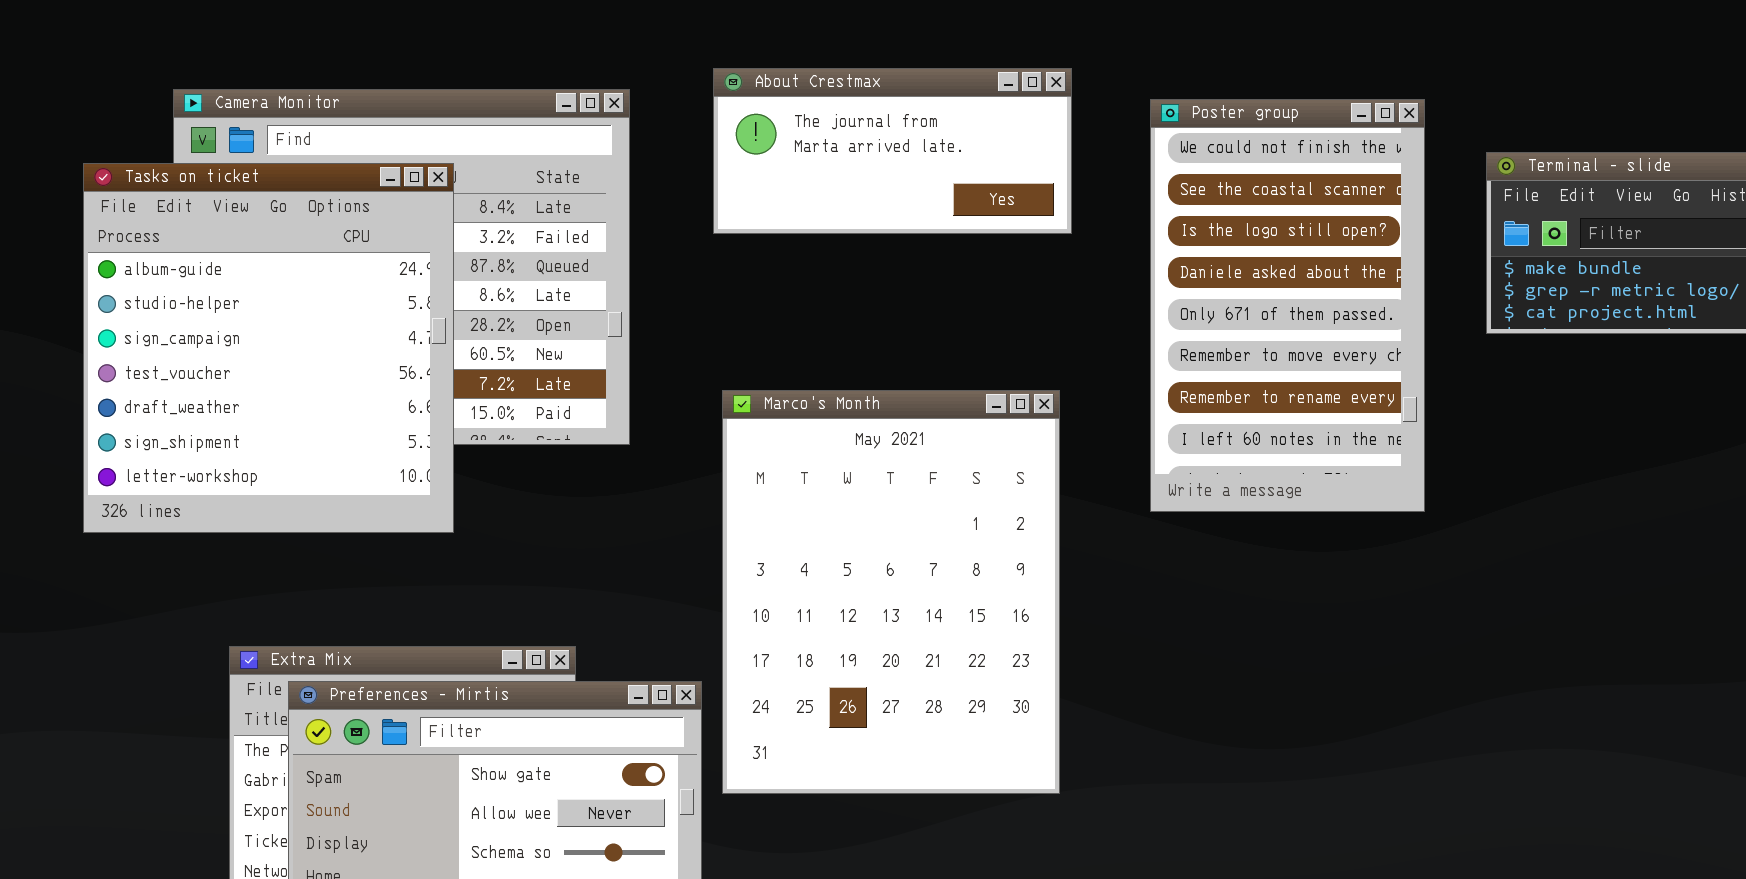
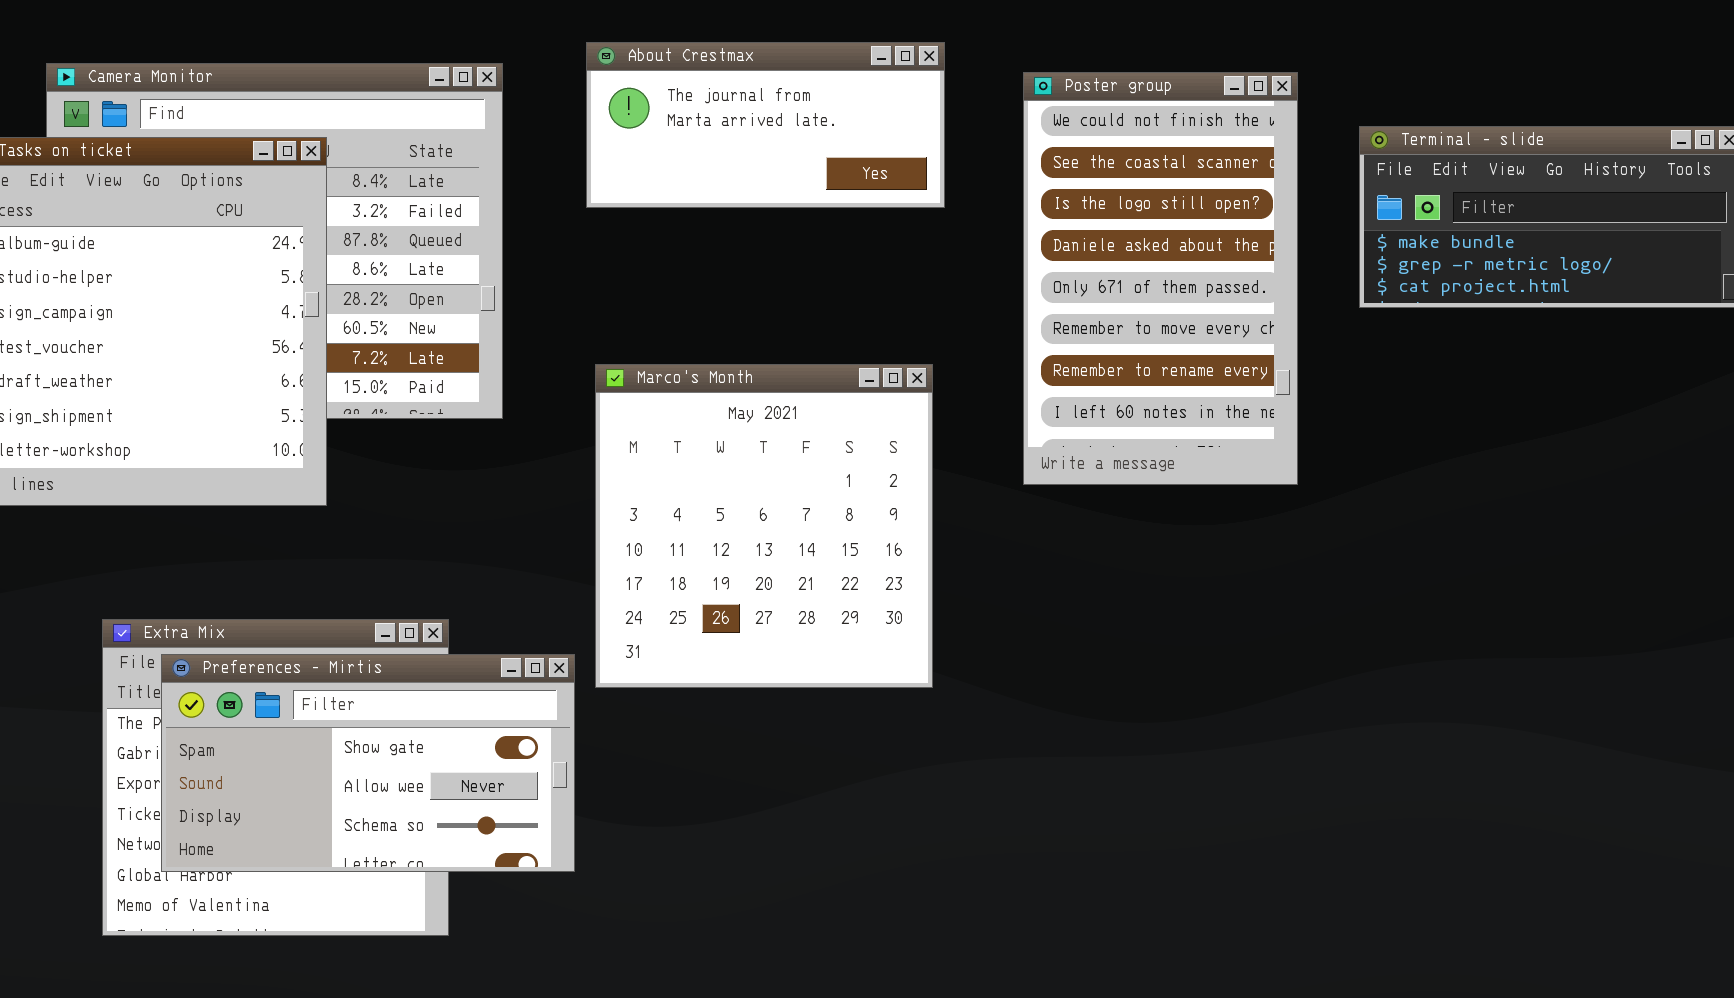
Marco's Month: [722,390,1060,794] -> [595,364,933,688], resized

